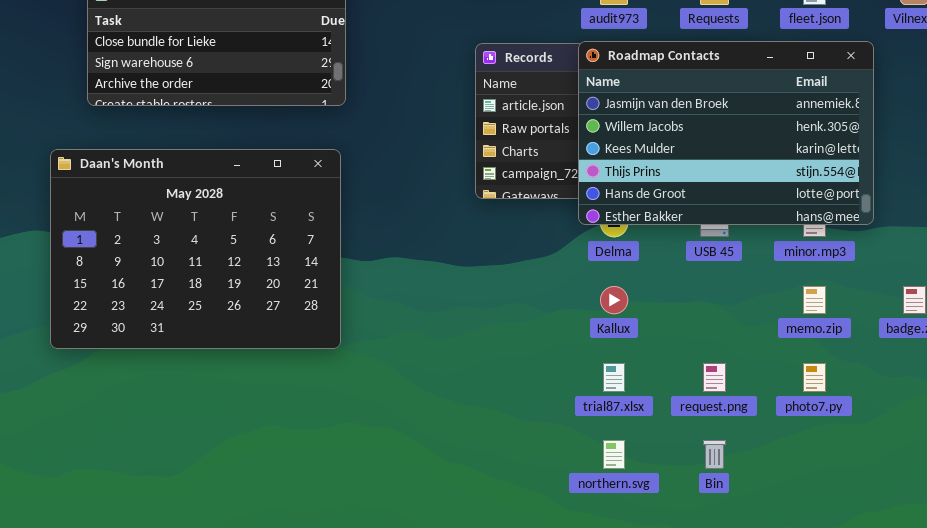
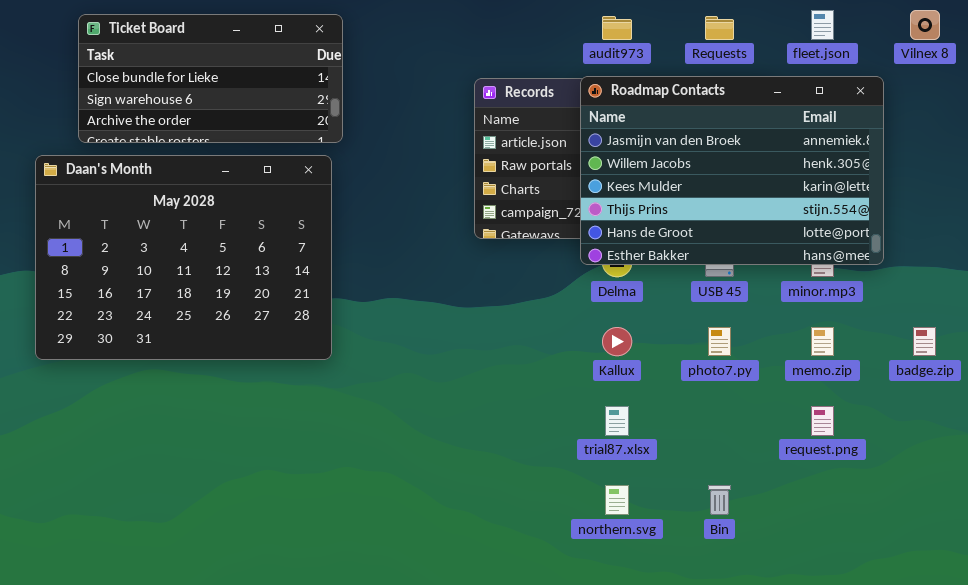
Daan's Month: [50,149,341,349] -> [35,155,332,360], moved
request.png: [703,363,726,392] -> [811,406,834,436], moved
photo7.py: [803,363,826,392] -> [708,327,731,356], moved

